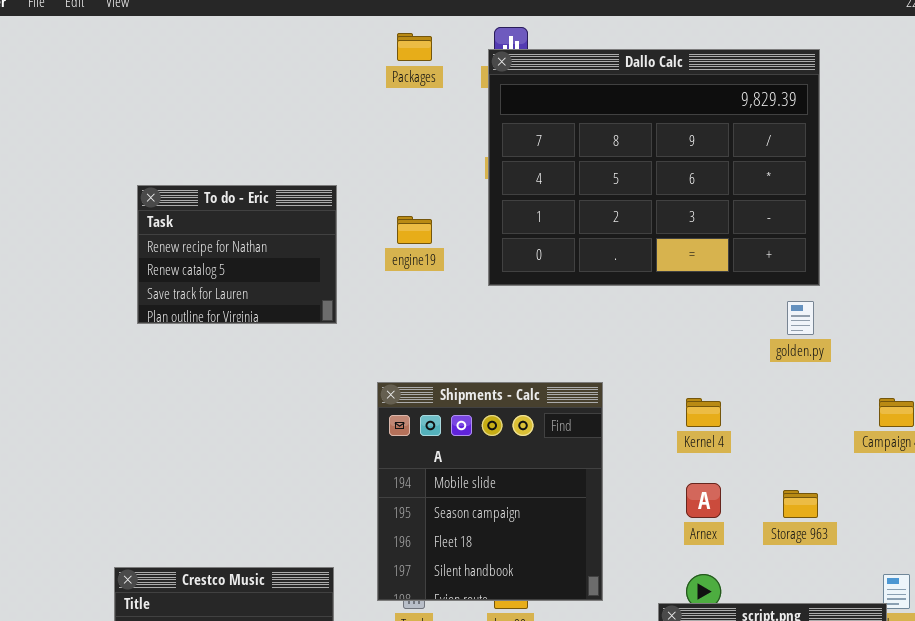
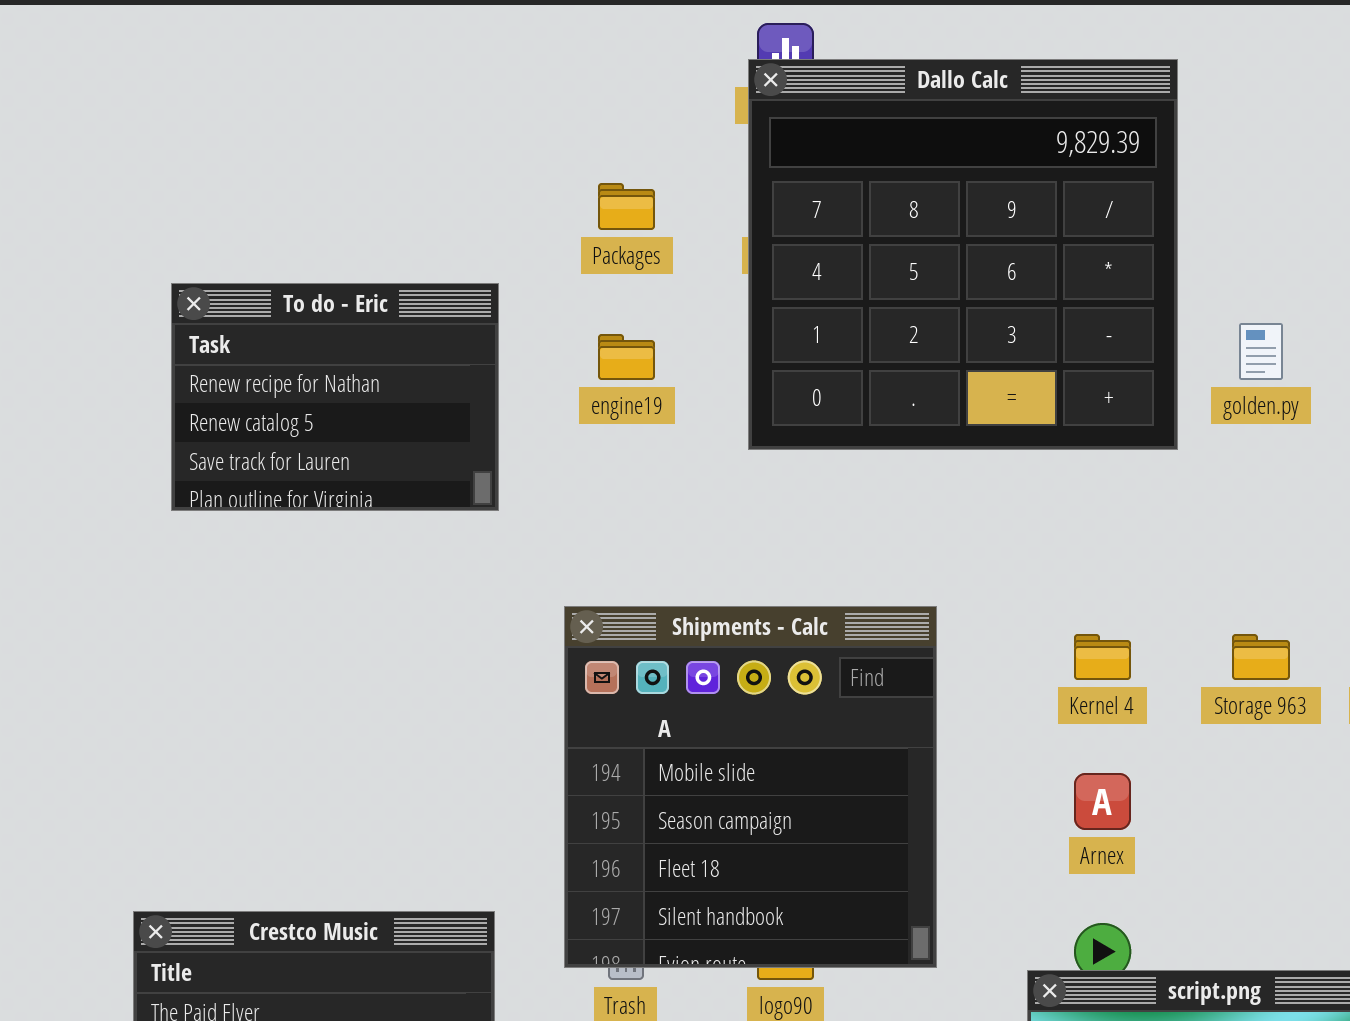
Packages: [397,33,432,61] -> [598,183,655,230], moved
Dallo Calc: [488,49,820,286] -> [748,59,1178,450], resized
golden.py: [787,301,814,335] -> [1239,323,1283,380], moved
Storage 963: [783,490,818,518] -> [1232,634,1290,680], moved

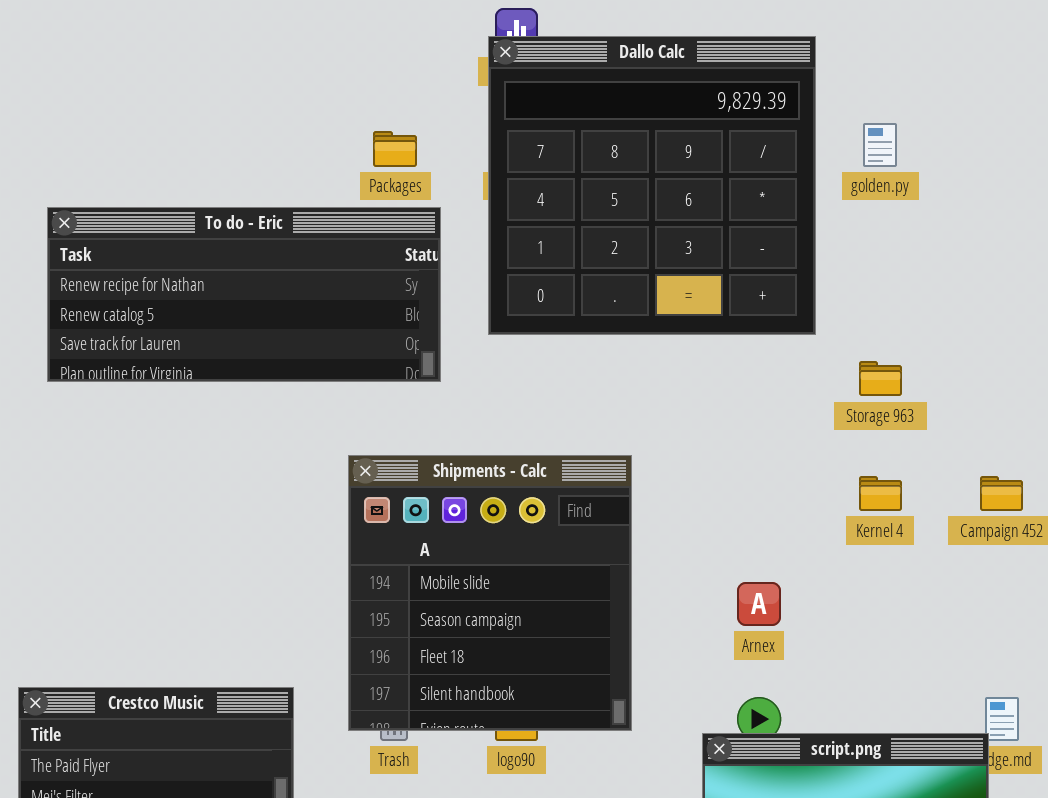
To do - Eric: [171,283,499,511] -> [47,207,441,382], resized
golden.py: [1239,323,1283,380] -> [863,123,897,167], moved
Kernel 4: [1074,634,1131,680] -> [859,476,902,511], moved
Storage 963: [1232,634,1290,680] -> [859,361,902,396], moved

